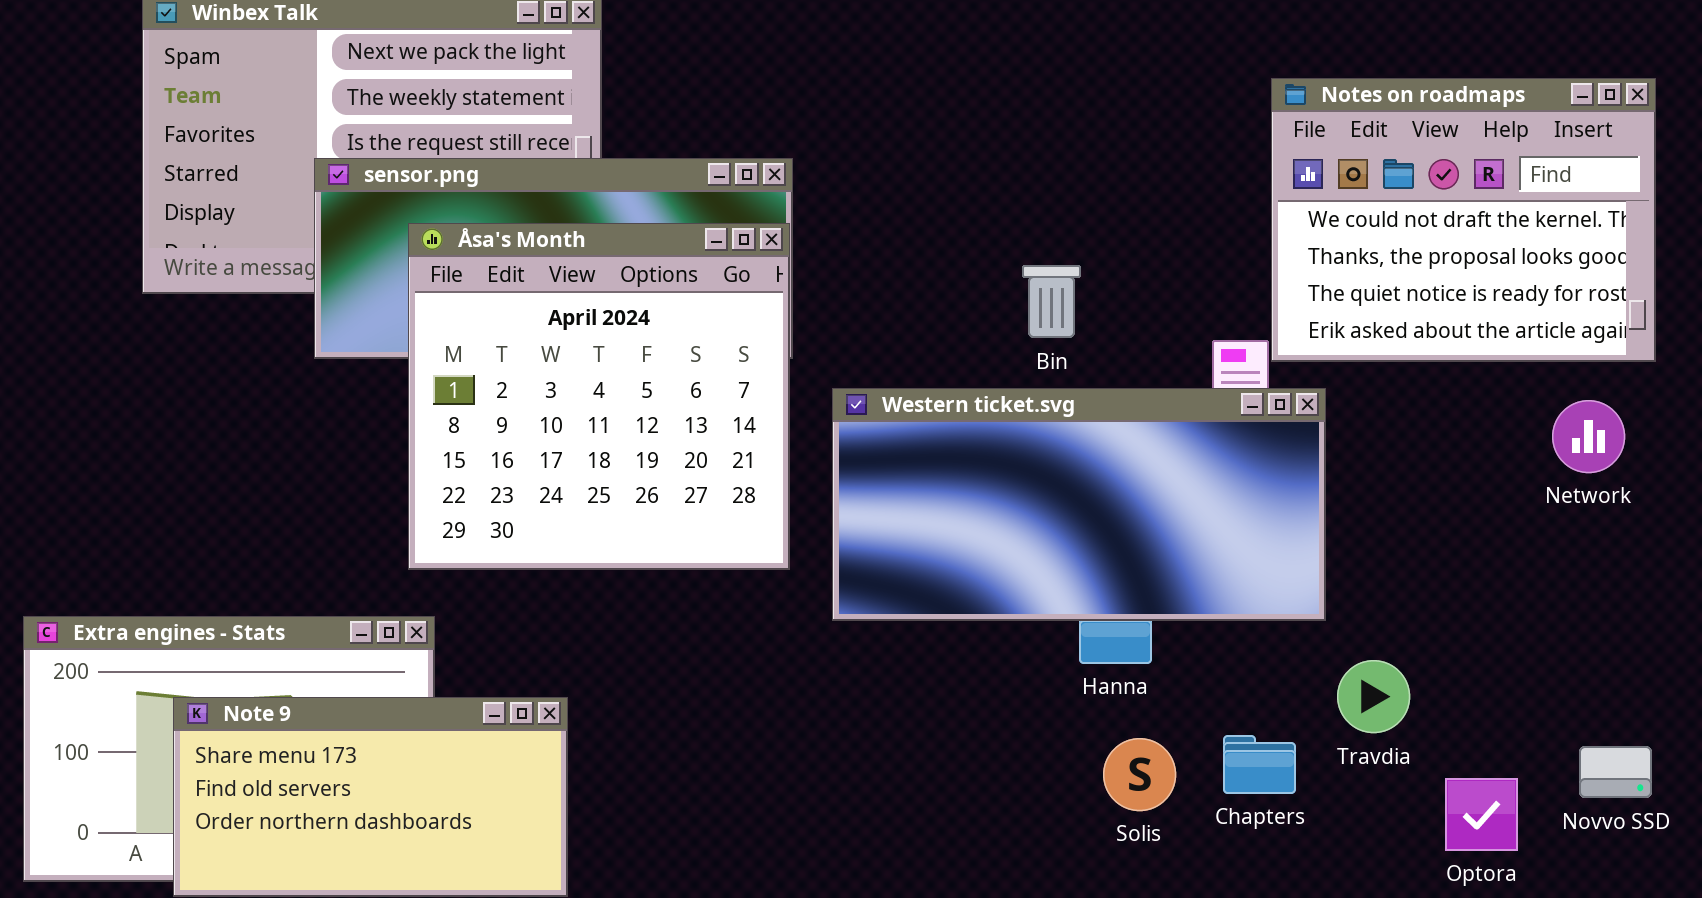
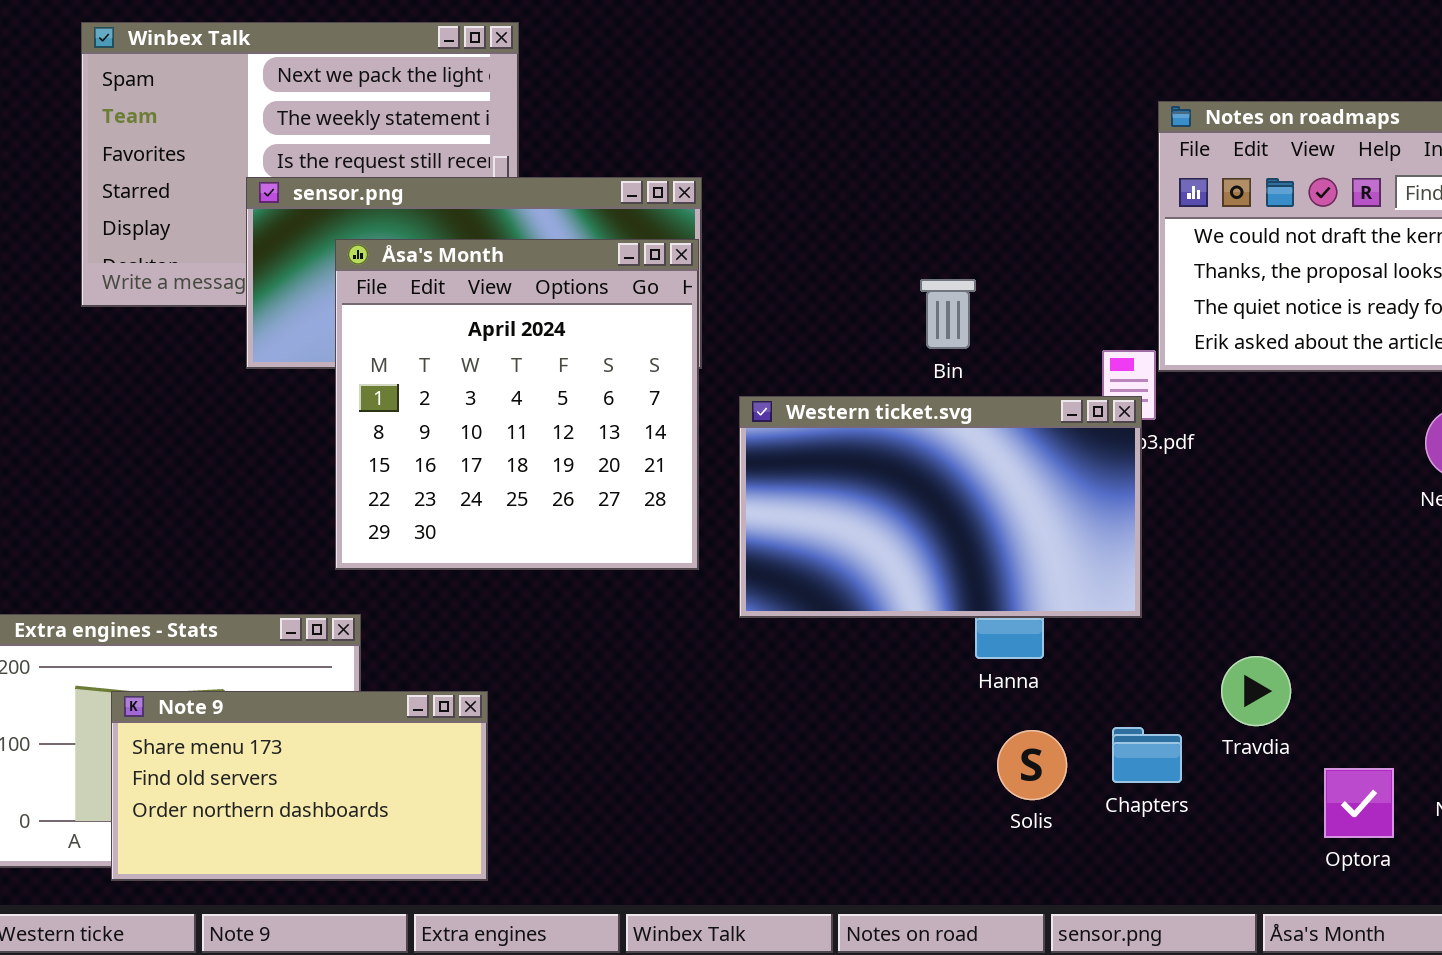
Western ticket.svg: [832,388,1326,621] -> [739,396,1142,618], resized

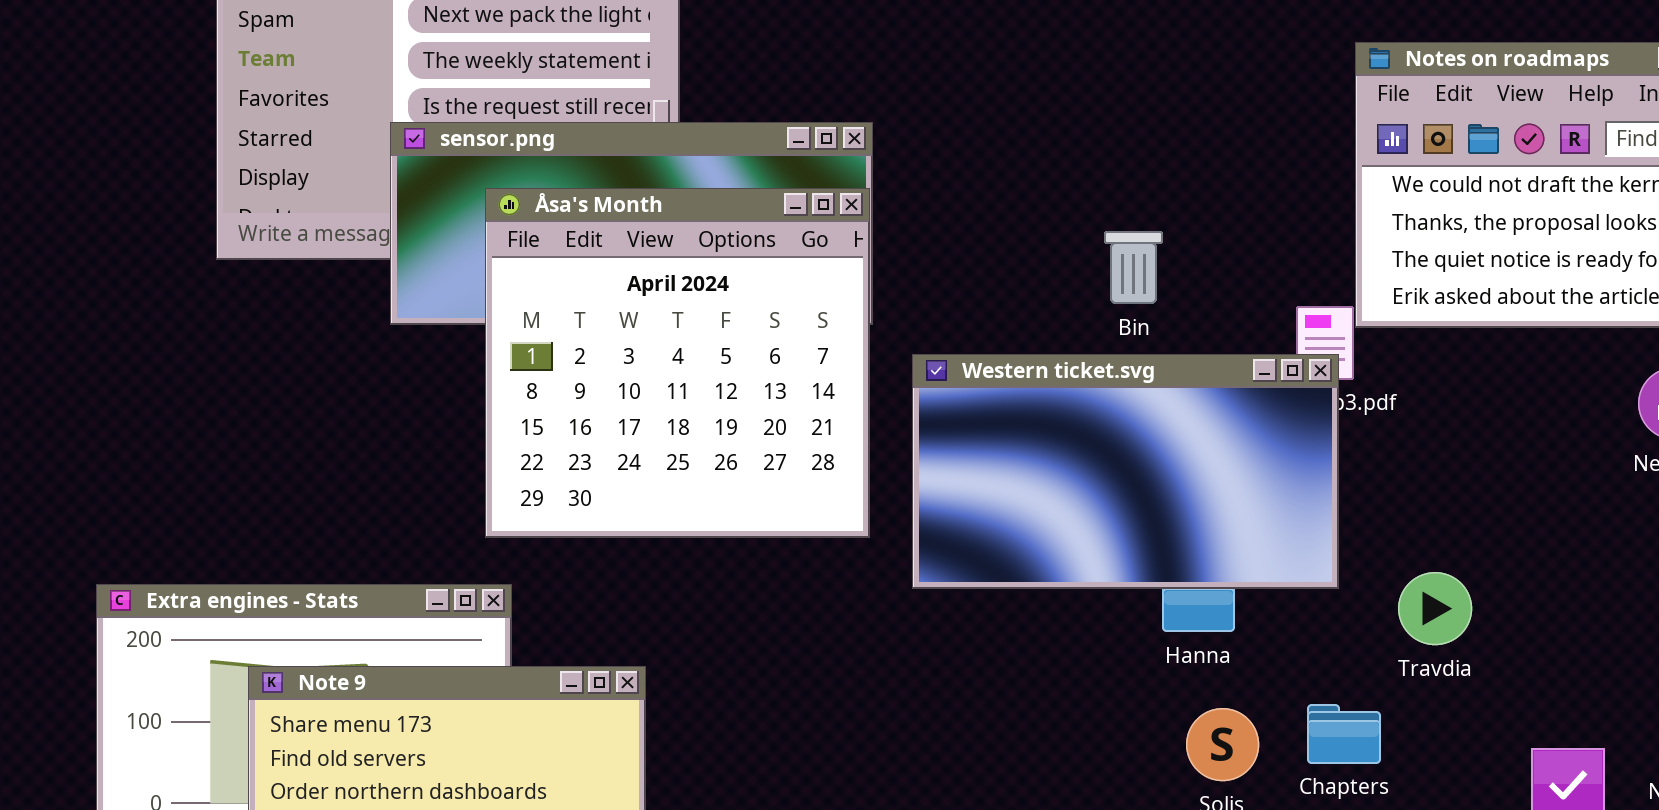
Travdia: [1221,656,1291,726] -> [1398,572,1472,645], moved

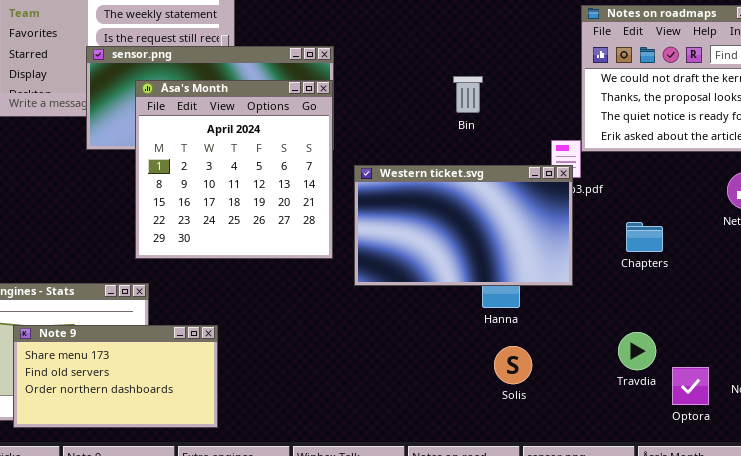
Bin: [1104,231,1163,304] -> [453,76,483,113], moved
Travdia: [1398,572,1472,645] -> [618,332,656,370], moved
Chapters: [1307,704,1381,764] -> [626,222,663,252], moved

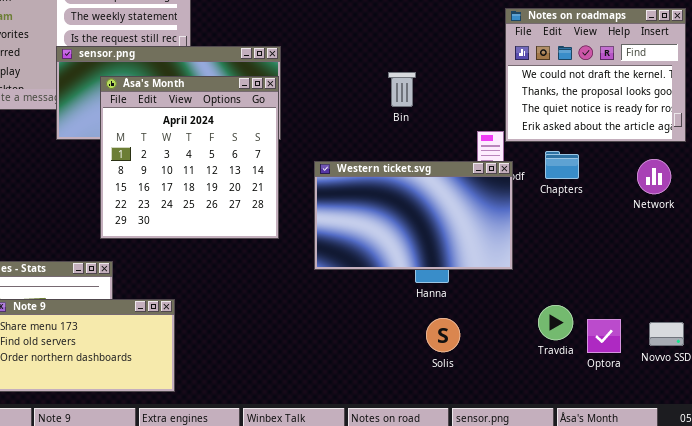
Western ticket.svg: [354,165,573,286] -> [314,161,513,270], moved
Chapters: [626,222,663,252] -> [545,151,579,179], moved
Optora: [672,367,709,405] -> [587,319,621,353], moved

